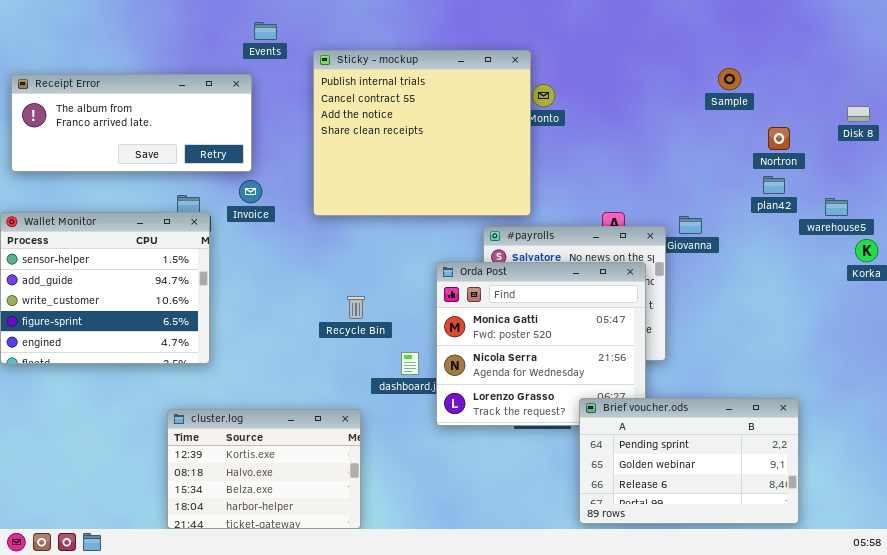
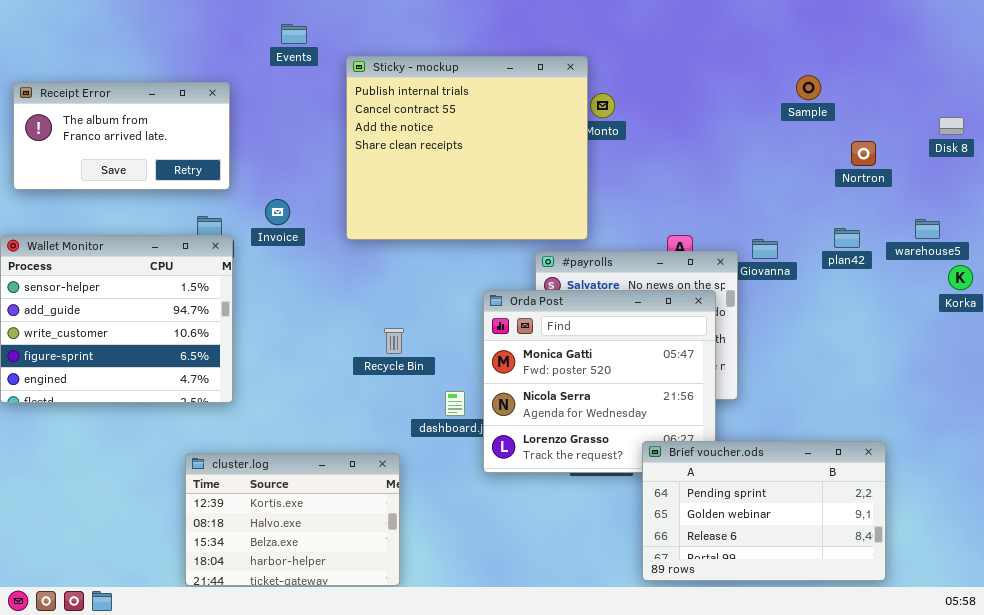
Receipt Error: [11,74,252,172] -> [13,82,230,190], resized
plan42: [763,176,785,194] -> [834,228,860,248], moved

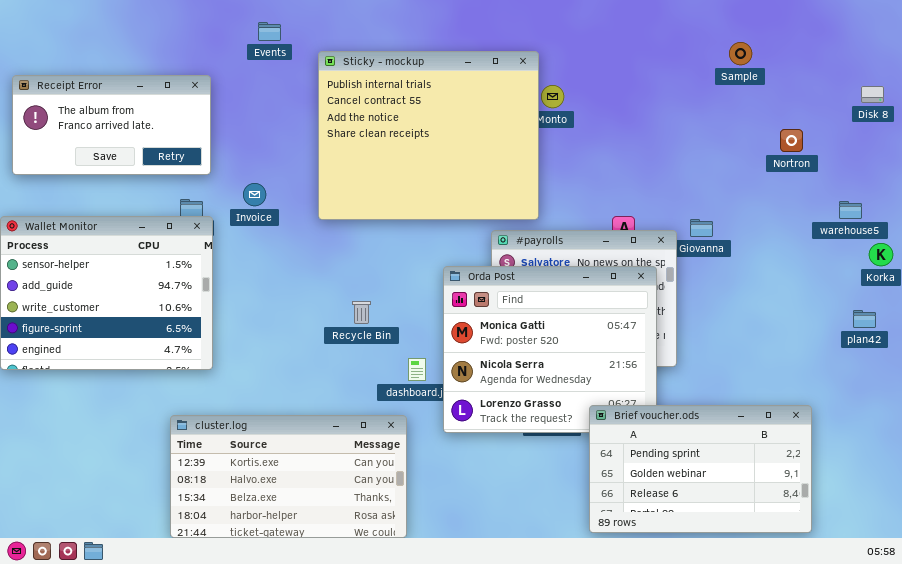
Sample: [796,75,821,100] -> [729,42,752,65], moved
Disk 8: [939,117,964,135] -> [861,86,884,103], moved
plan42: [834,228,860,248] -> [853,310,876,328], moved
cluster.log: [185,453,400,586] -> [170,415,407,538], resized

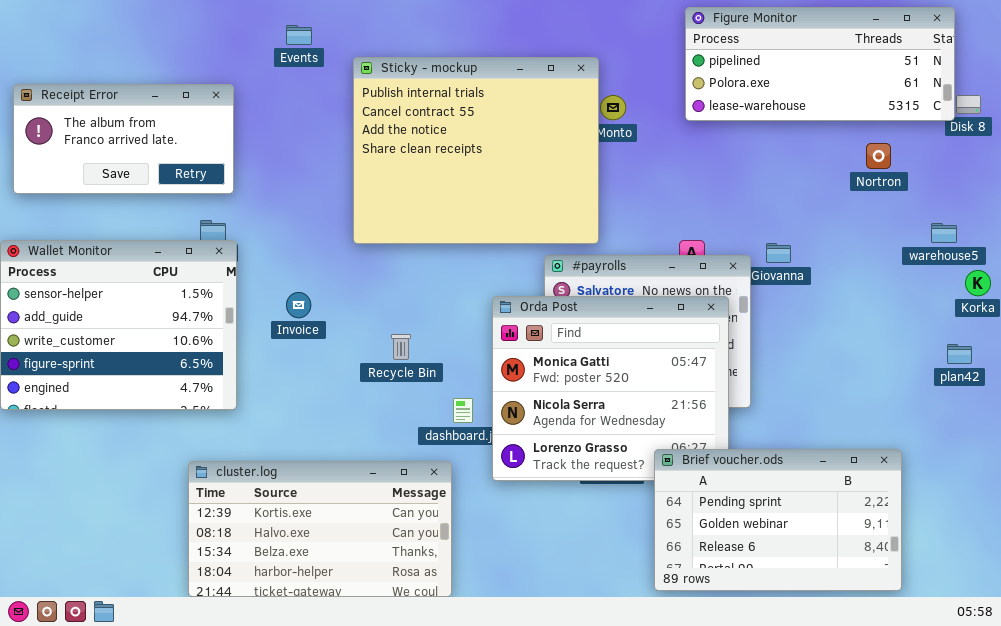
Figure Monitor: none -> [685,7,955,121], opened
Invoice: [243,183,266,206] -> [286,292,311,318], moved

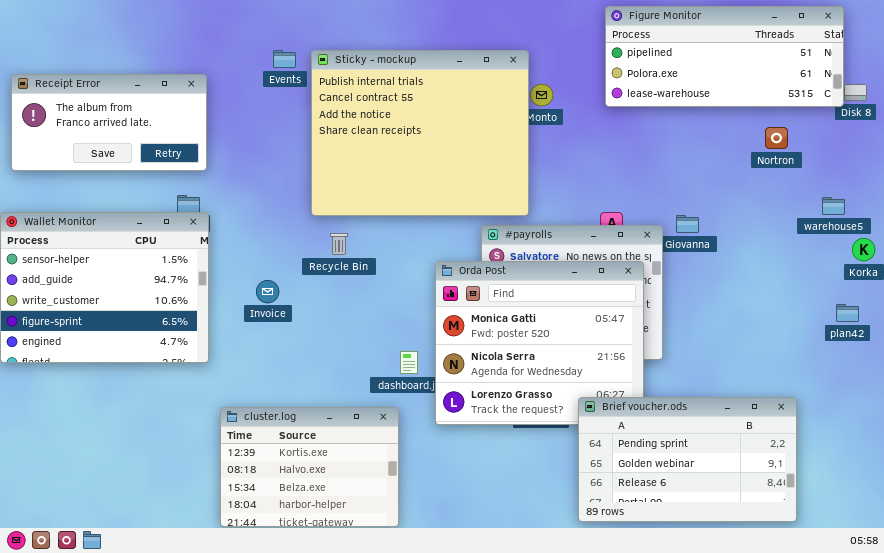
Events: [286,25,312,45] -> [273,50,296,68], moved
Invoice: [286,292,311,318] -> [256,280,279,303], moved
Recycle Bin: [391,334,411,360] -> [330,233,348,255], moved
cluster.log: [188,461,452,597] -> [220,407,399,527], resized

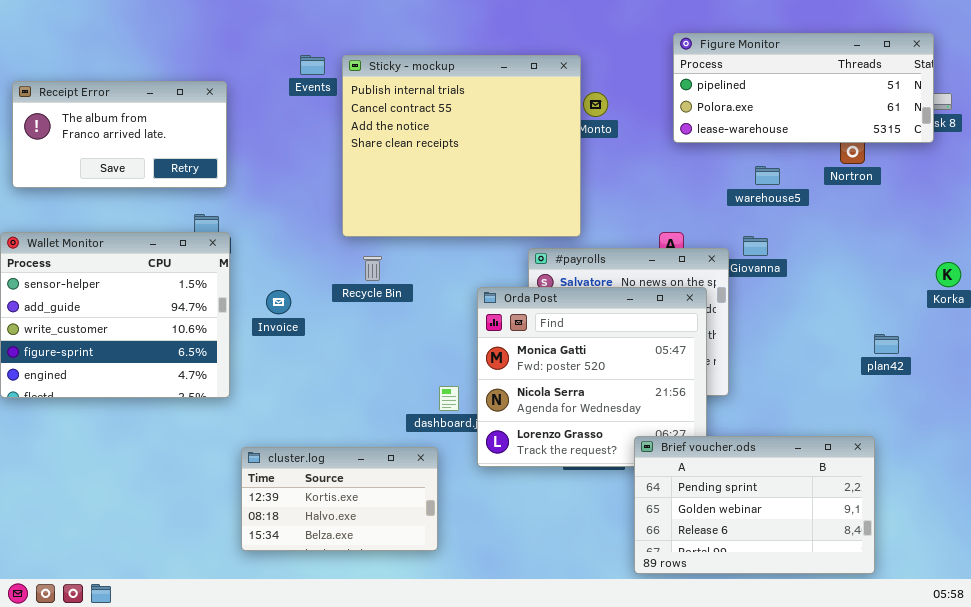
Figure Monitor: [605,6,844,107] -> [673,33,934,143], moved
warehouse5: [822,197,845,215] -> [755,166,780,185], moved
Invoice: [256,280,279,303] -> [266,290,291,314], moved
plan42: [836,304,859,322] -> [874,334,899,354], moved
cluster.log: [220,407,399,527] -> [241,447,438,551], resized

